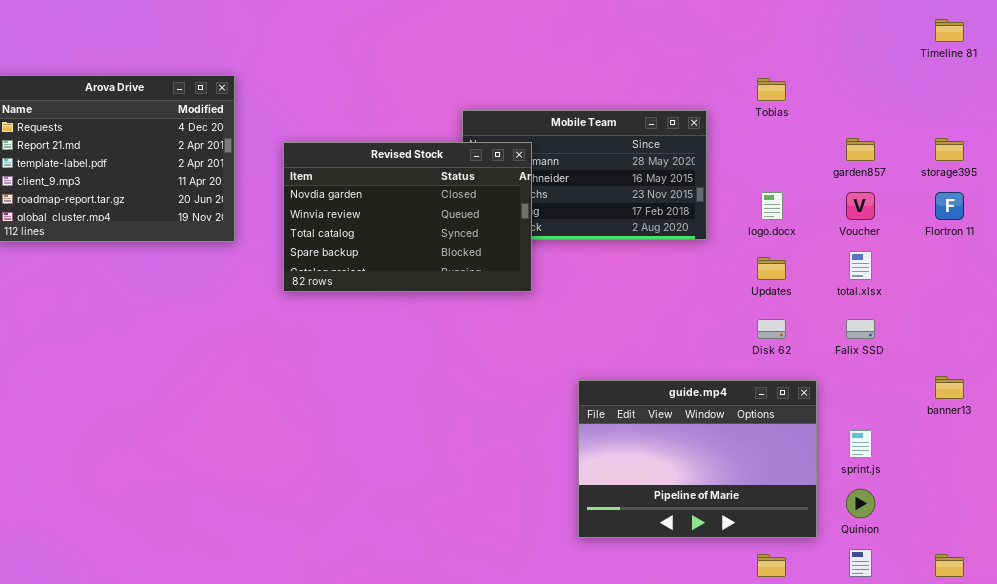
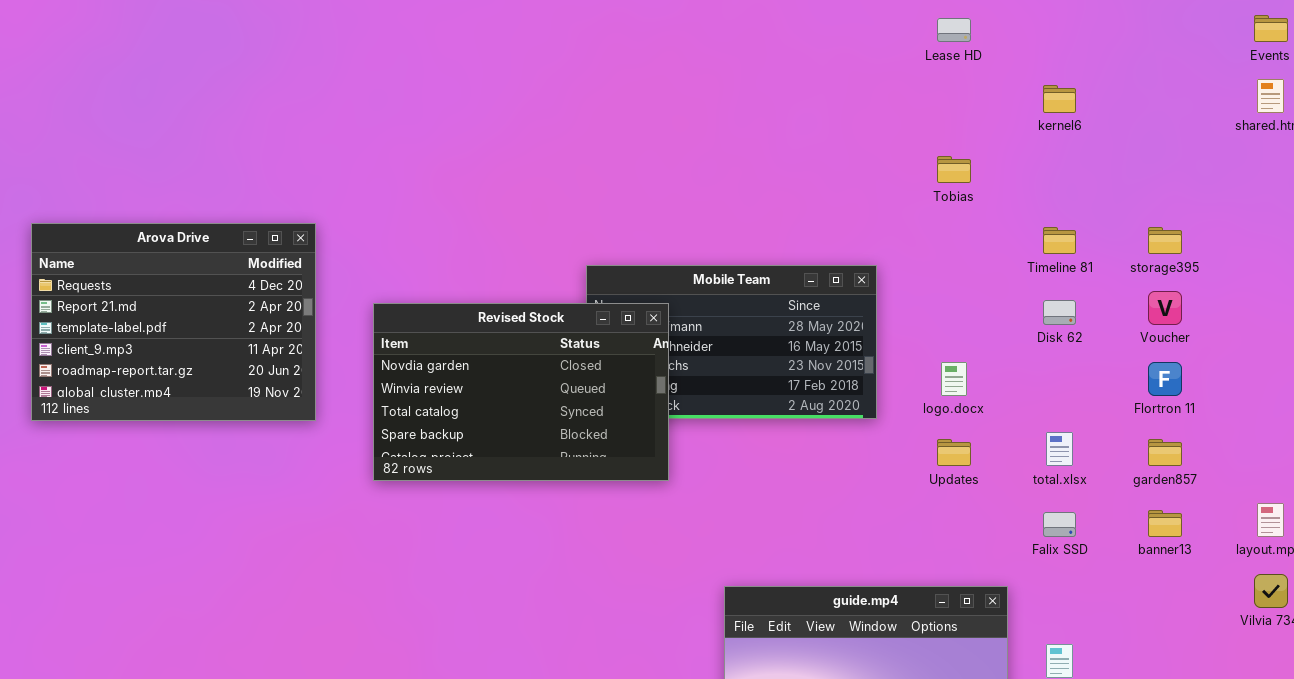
Timeline 81: [935,19,964,42] -> [1043,227,1076,254], moved
Tobias: [757,78,786,101] -> [937,156,971,183], moved
garden857: [846,138,875,161] -> [1148,439,1182,466], moved
storage395: [935,138,964,161] -> [1148,227,1182,254], moved
Voucher: [846,192,875,220] -> [1148,291,1182,325], moved
Disk 62: [757,319,786,339] -> [1043,300,1076,325], moved
banner13: [935,376,964,399] -> [1148,510,1182,537], moved

